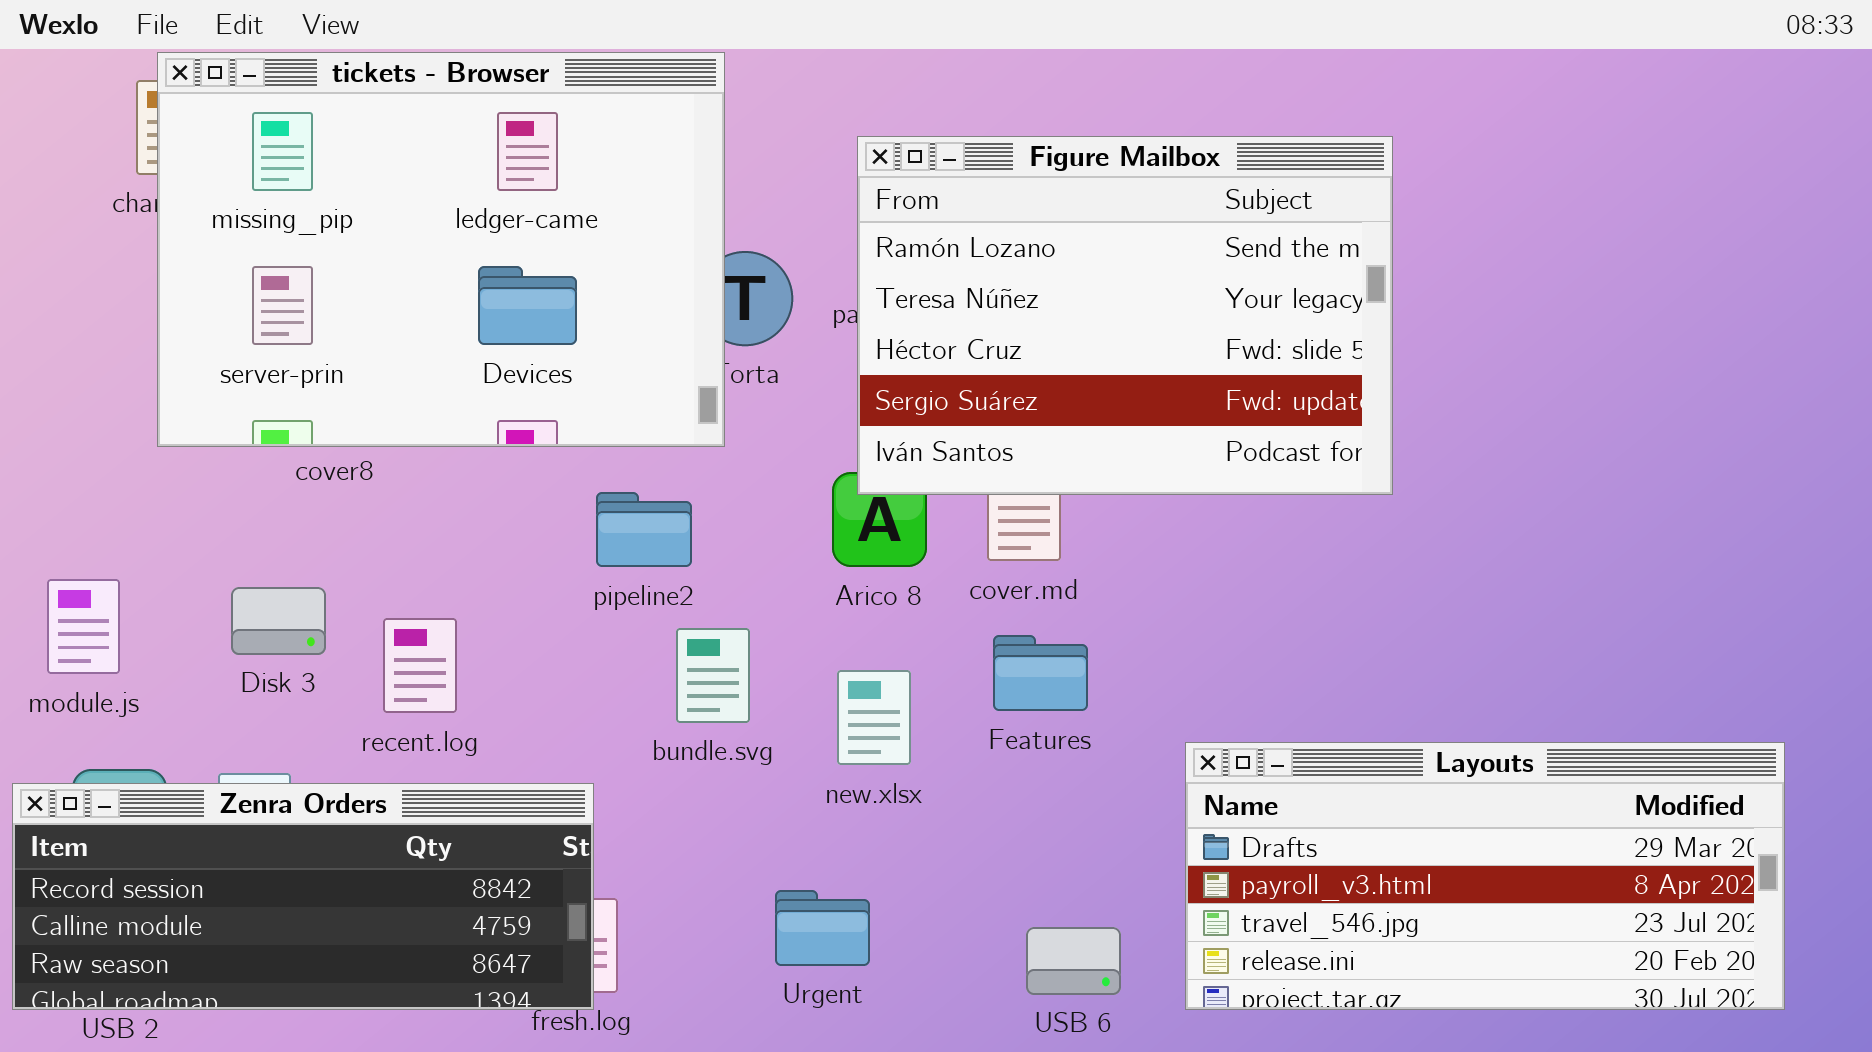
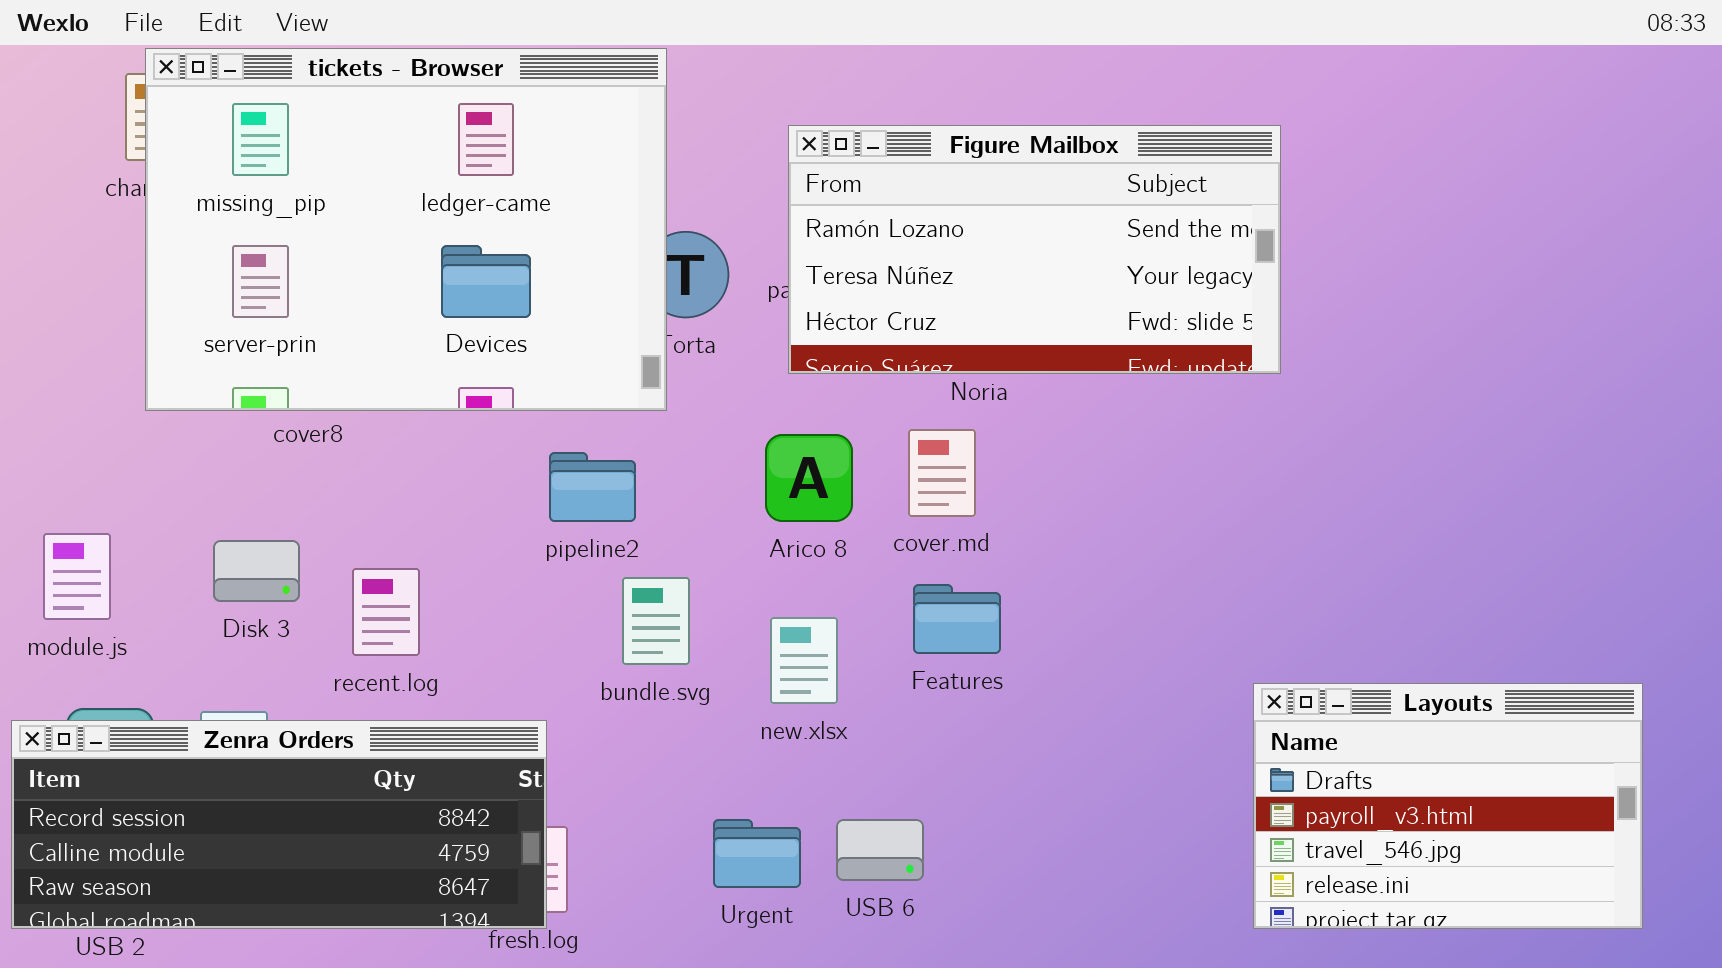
Figure Mailbox: [857,136,1393,495] -> [788,125,1281,374], resized
Layouts: [1185,742,1785,1010] -> [1253,683,1643,929], resized
USB 6: [1026,927,1121,995] -> [836,819,924,881], moved

